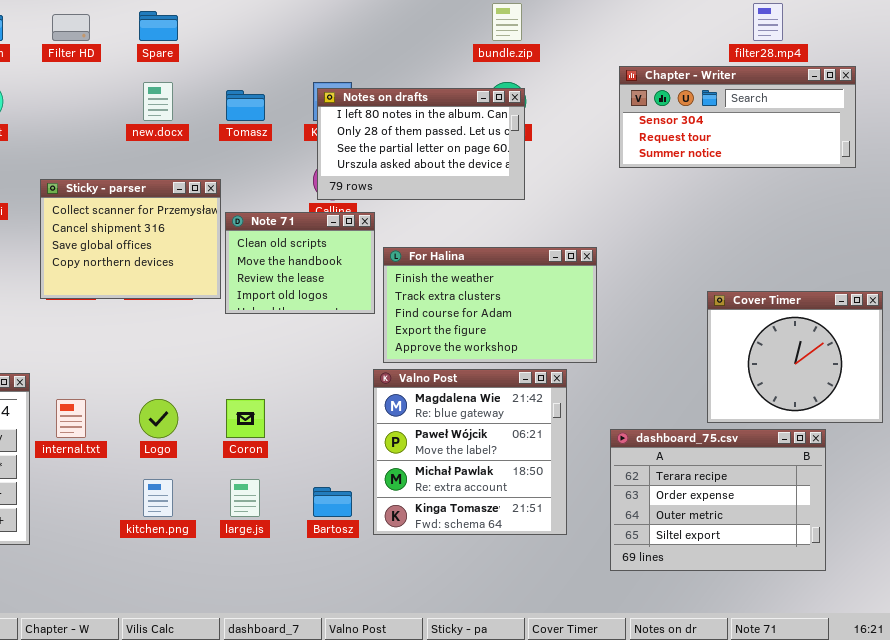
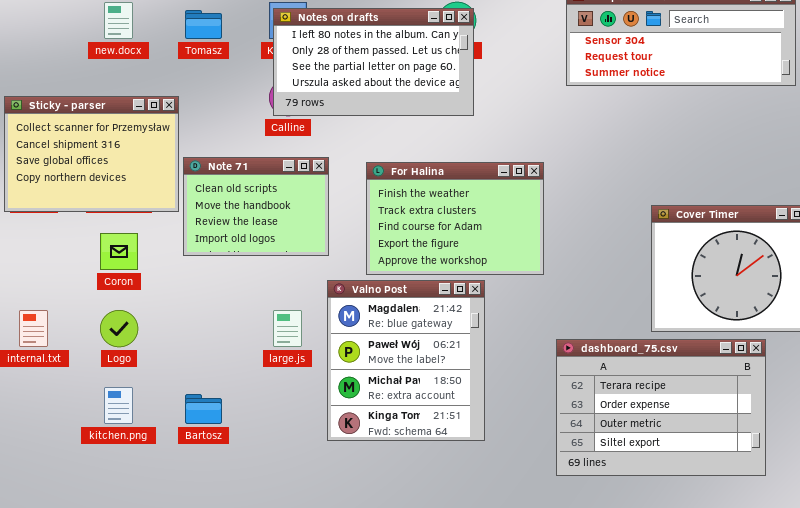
Note 71: [225,212,375,314] -> [183,157,329,256], moved
For Halina: [383,247,597,363] -> [366,162,544,275], resized
Valno Post: [373,369,567,535] -> [327,280,485,441], resized
Coron: [226,399,265,438] -> [100,233,138,270], moved
large.js: [230,479,260,517] -> [273,310,302,347], moved
Bartosz: [313,487,352,517] -> [185,394,222,424], moved

